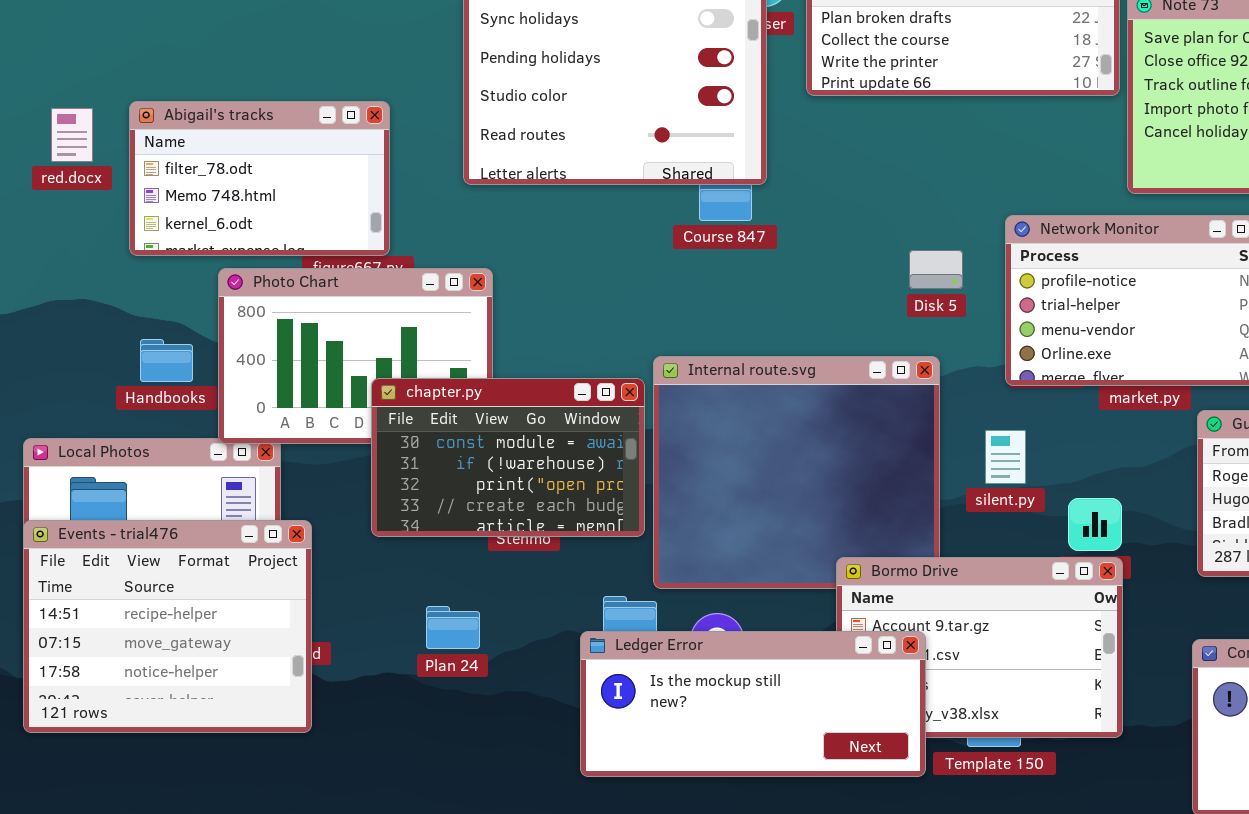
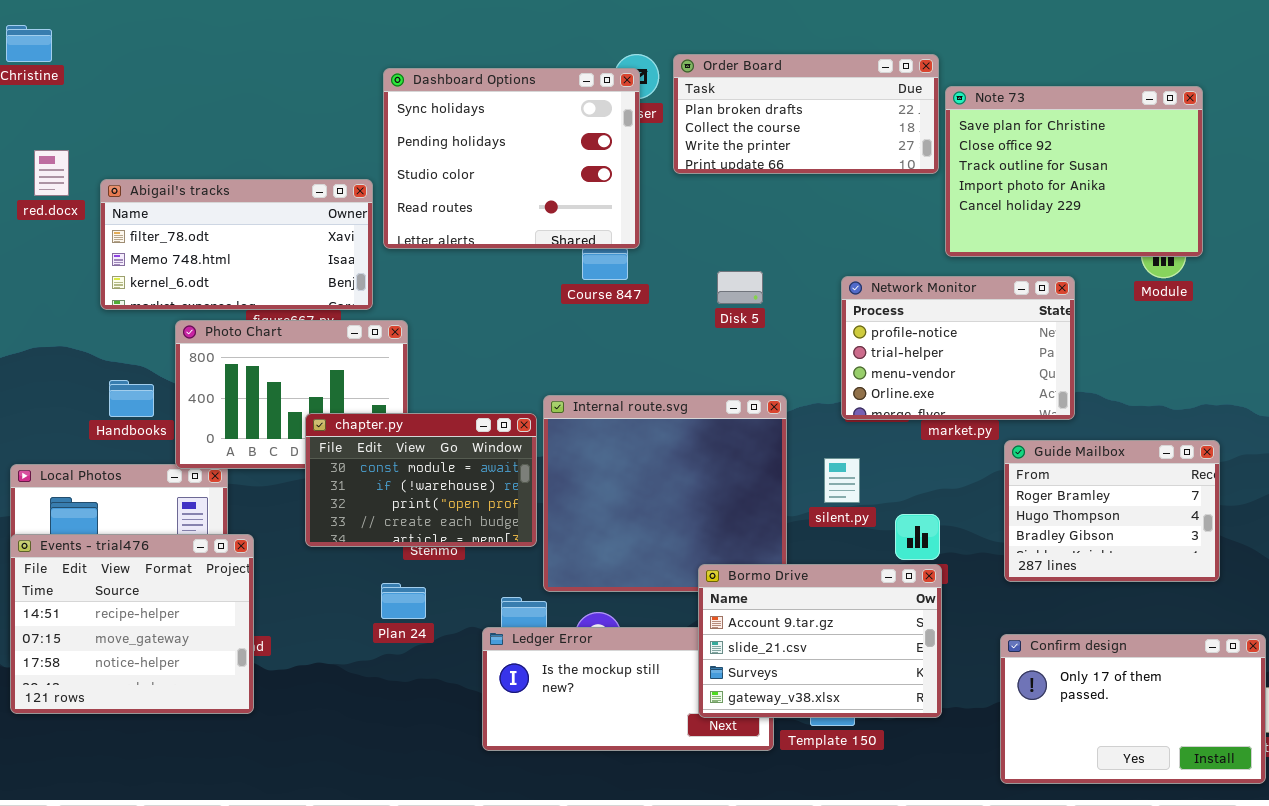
Abigail's tracks: [129,101,390,256] -> [100,179,373,310], resized
red.docx: [51,108,93,162] -> [34,150,69,196], moved
Disk 5: [909,250,963,289] -> [717,271,763,304], moved
Bormo Drive: [836,557,1123,738] -> [698,564,942,718], raised
Plan 24: [426,606,480,649] -> [381,583,426,619], moved

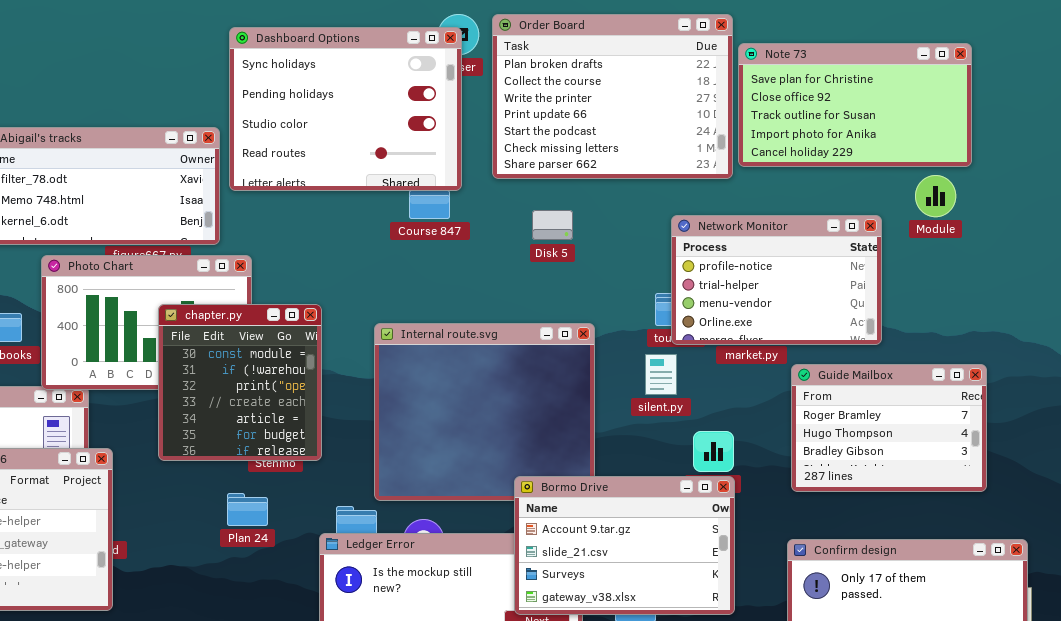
Order Board: [673,54,939,174] -> [492,14,733,179], resized
Note 73: [945,86,1203,257] -> [738,43,972,167], resized
Network Monitor: [841,276,1075,420] -> [671,215,882,345], moved
chapter.py: [305,413,537,547] -> [158,304,322,461], resized
silent.py: [824,458,860,503] -> [645,354,677,395], moved

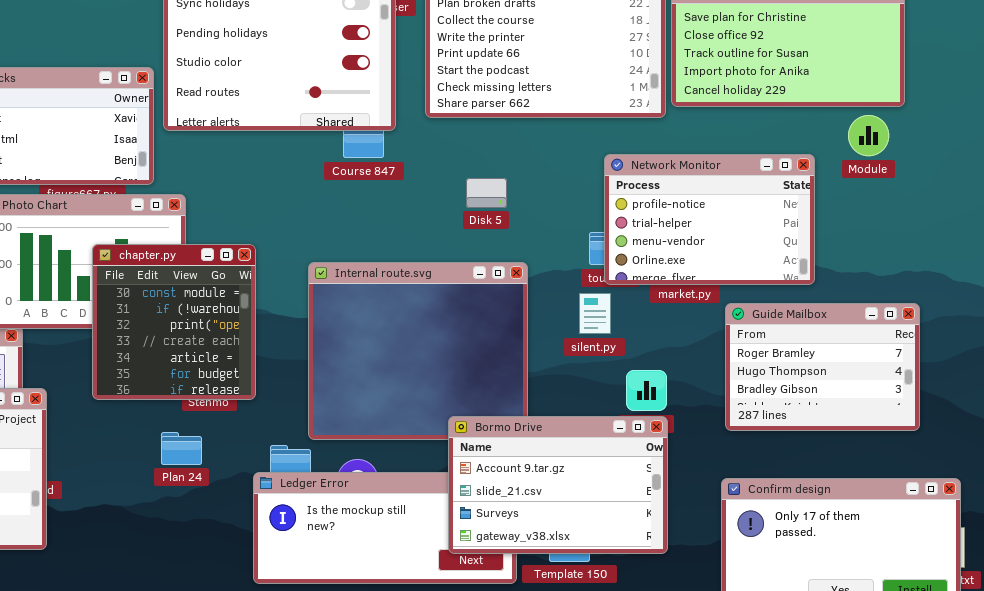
Disk 5: [532,210,573,240] -> [466,178,507,208], moved

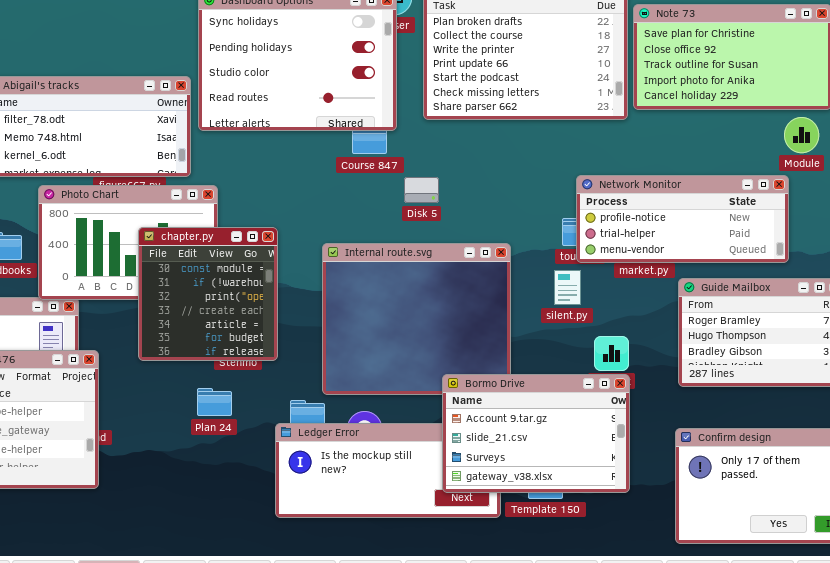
Network Monitor: [604,154,815,285] -> [576,175,789,263], resized
Disk 5: [466,178,507,208] -> [404,177,439,203], moved

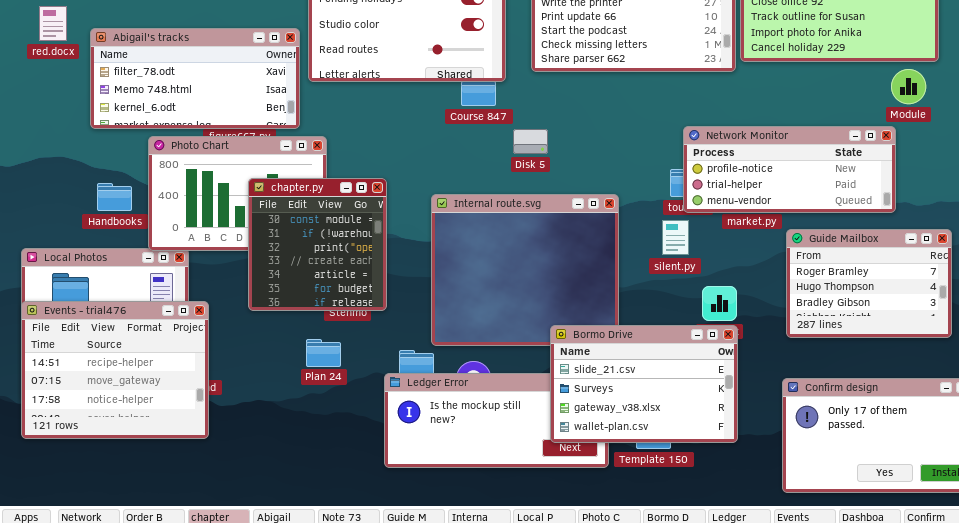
Bormo Drive: [442,374,630,493] -> [550,325,738,443], scrolled down 1 row

